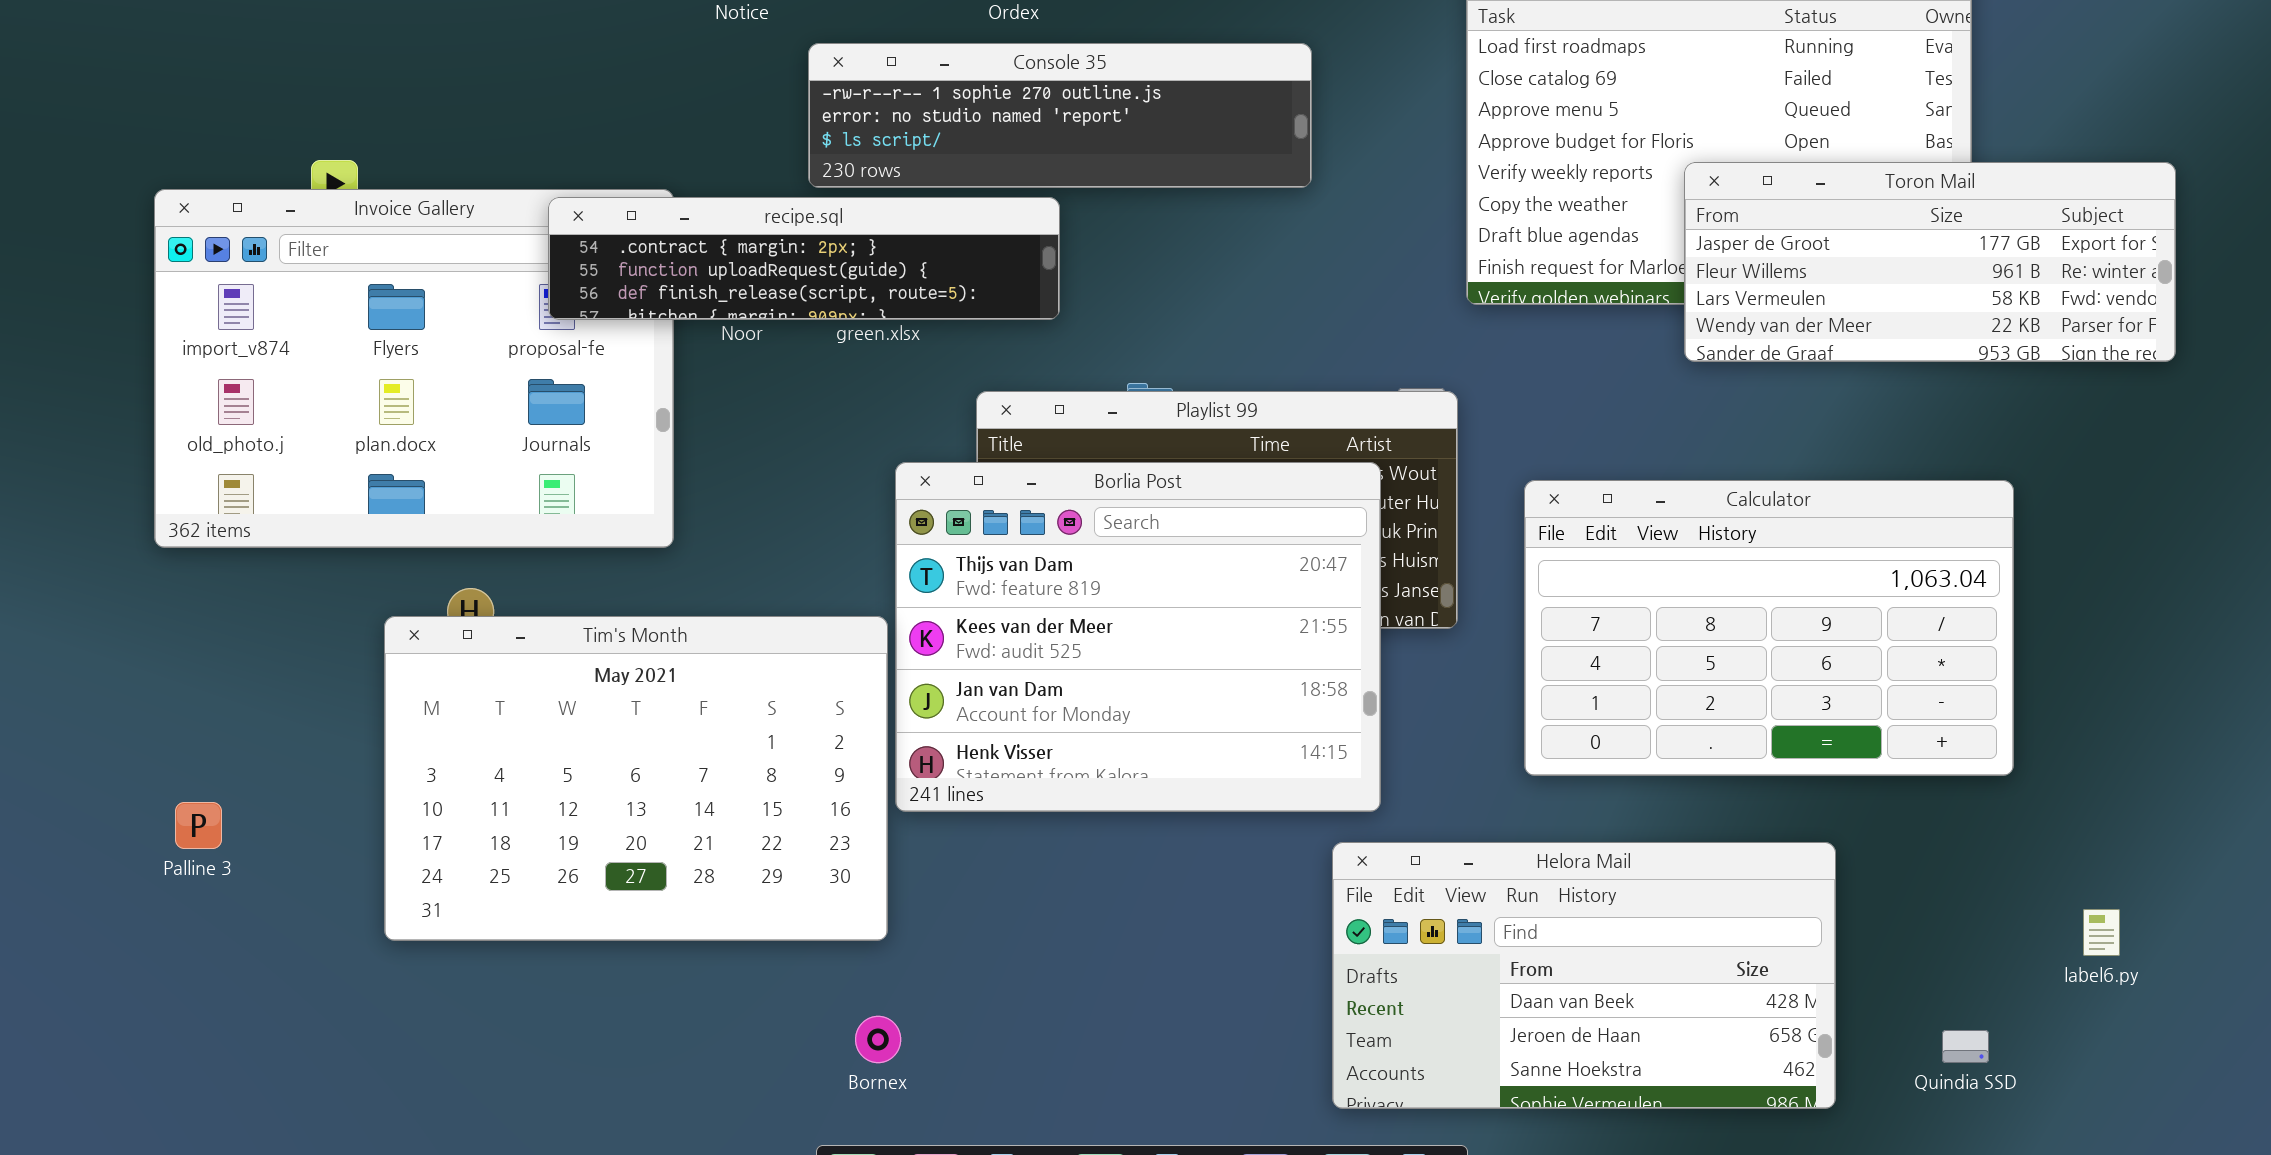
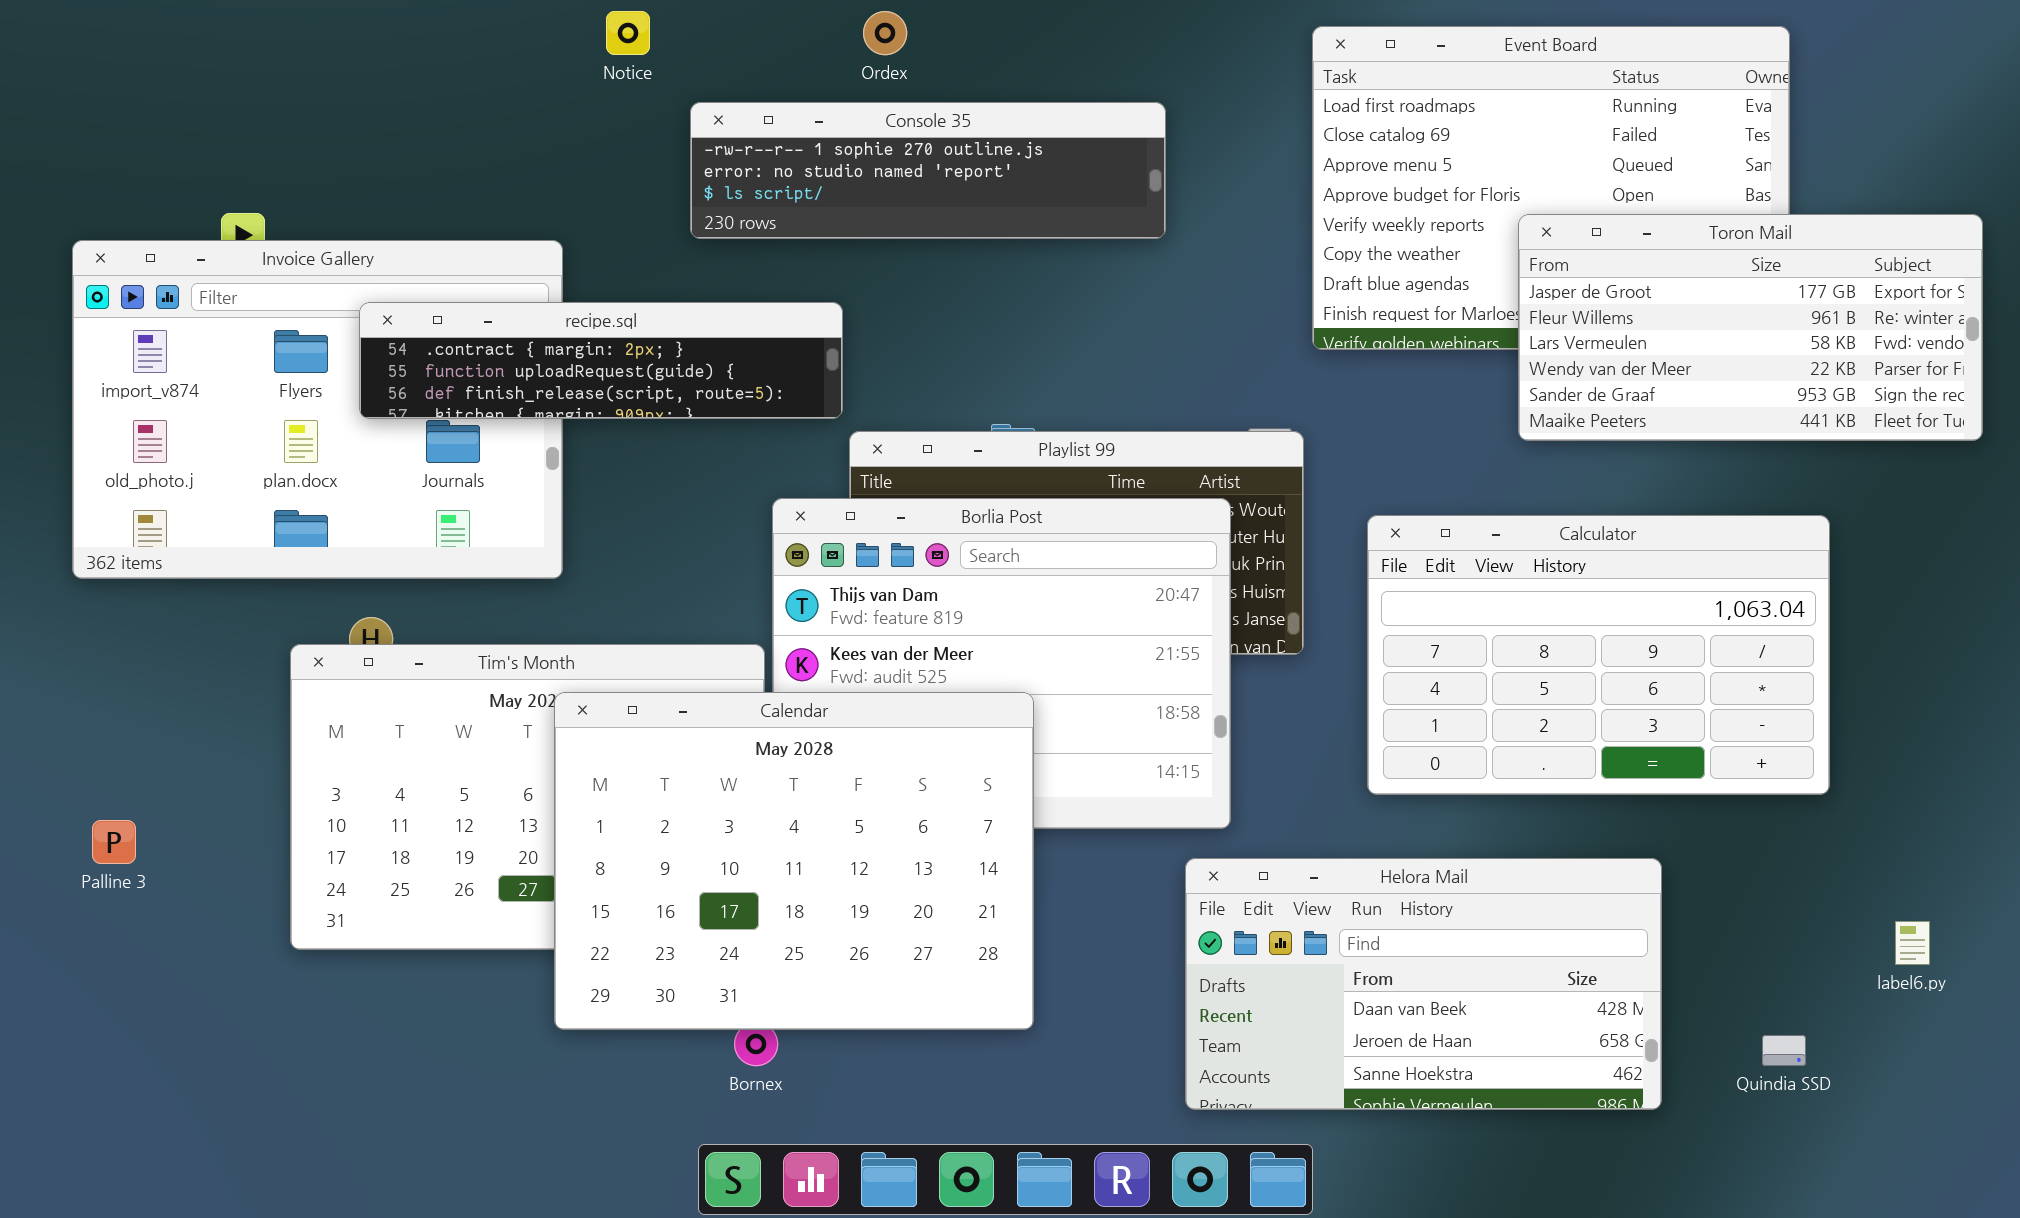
Toron Mail: [1684,162,2176,362] -> [1518,214,1983,441], resized
recipe.sql: [548,197,1060,320] -> [359,302,843,419], moved
Calendar: none -> [554,692,1034,1030], opened

